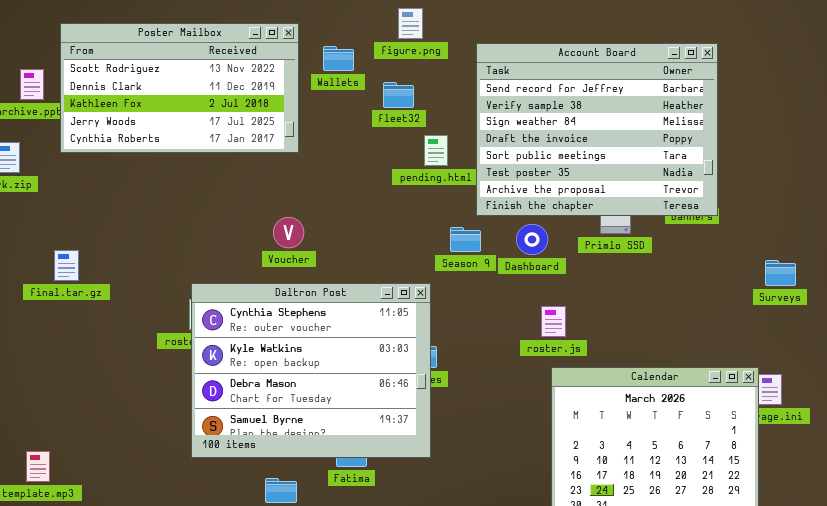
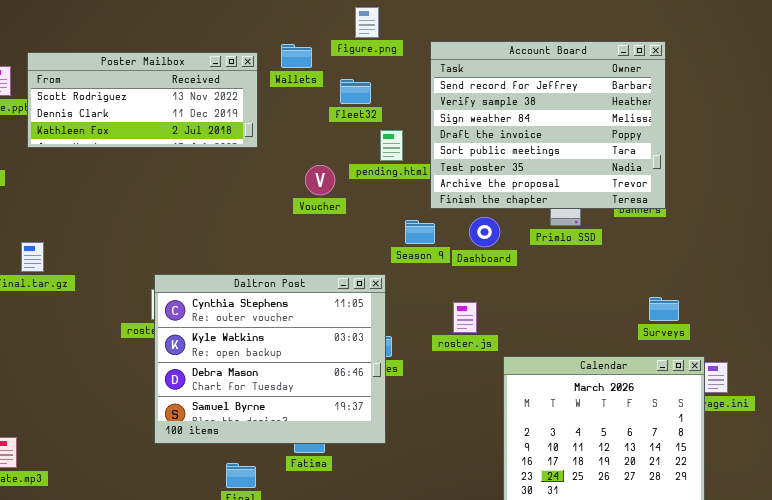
Poster Mailbox: [60,23,299,153] -> [27,52,258,148], resized
Voucher: [273,217,304,248] -> [305,165,335,195], moved
Surveys: [765,260,796,286] -> [649,297,679,321], moved
roster.js: [541,306,566,337] -> [453,302,477,333], moved

